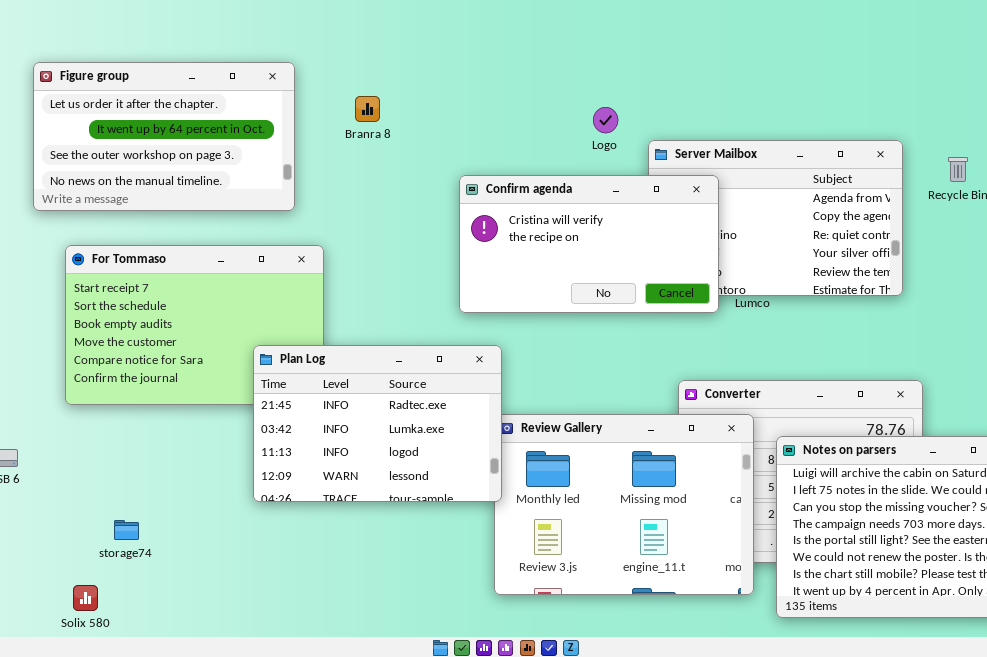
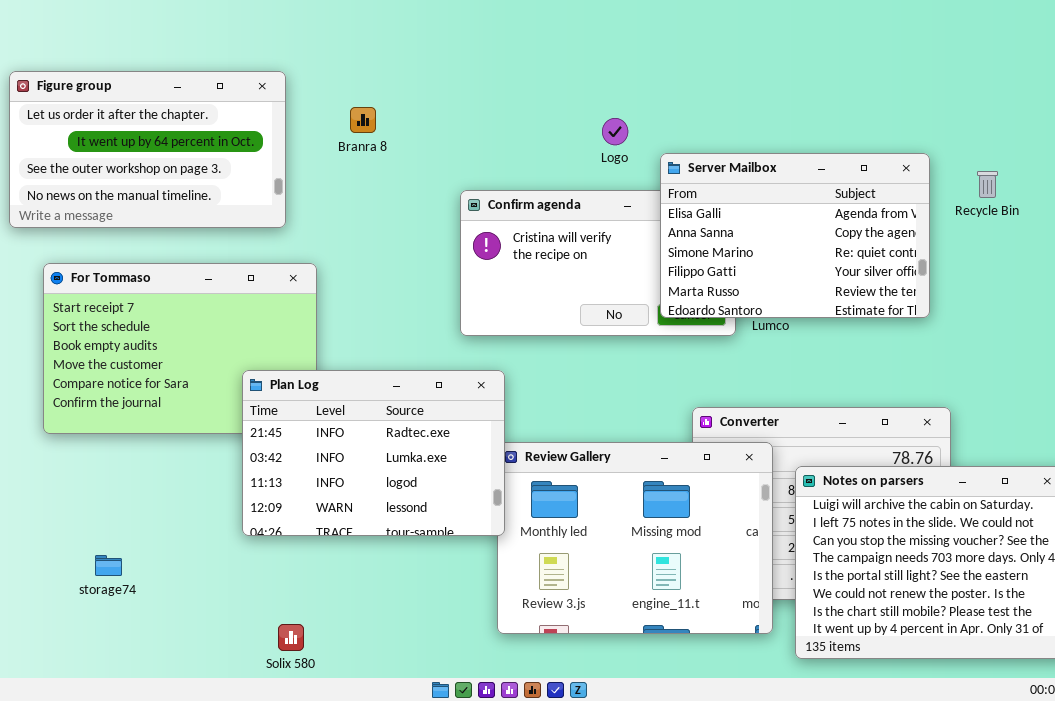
Server Mailbox: [648,140,903,296] -> [660,153,930,318], raised
Solix 580: [73,585,98,611] -> [278,624,304,651], moved

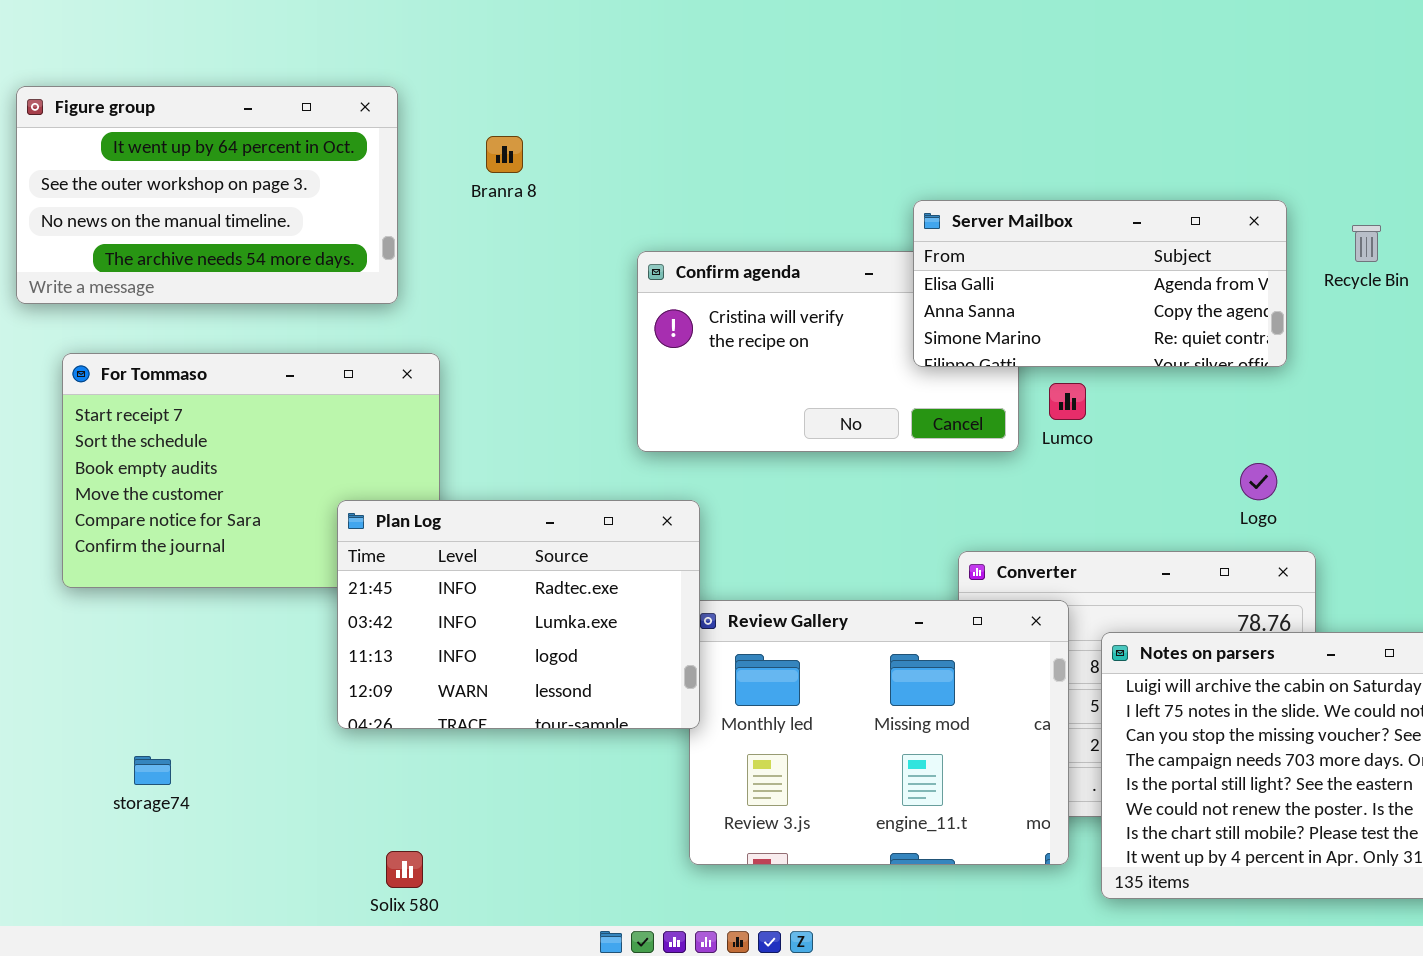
Figure group: [9,71,286,228] -> [16,86,398,304], scrolled down 1 row
Logo: [602,118,628,145] -> [1240,463,1277,500], moved
Server Mailbox: [660,153,930,318] -> [913,200,1287,367], resized

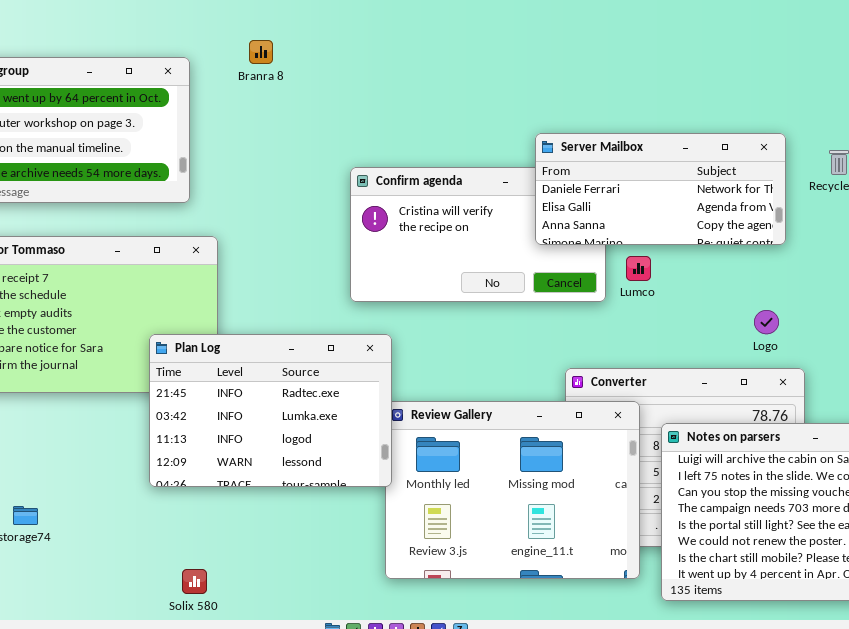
Branra 8: [486,136,523,173] -> [249,40,273,64], moved
Server Mailbox: [913,200,1287,367] -> [535,133,786,245], scrolled up 1 row

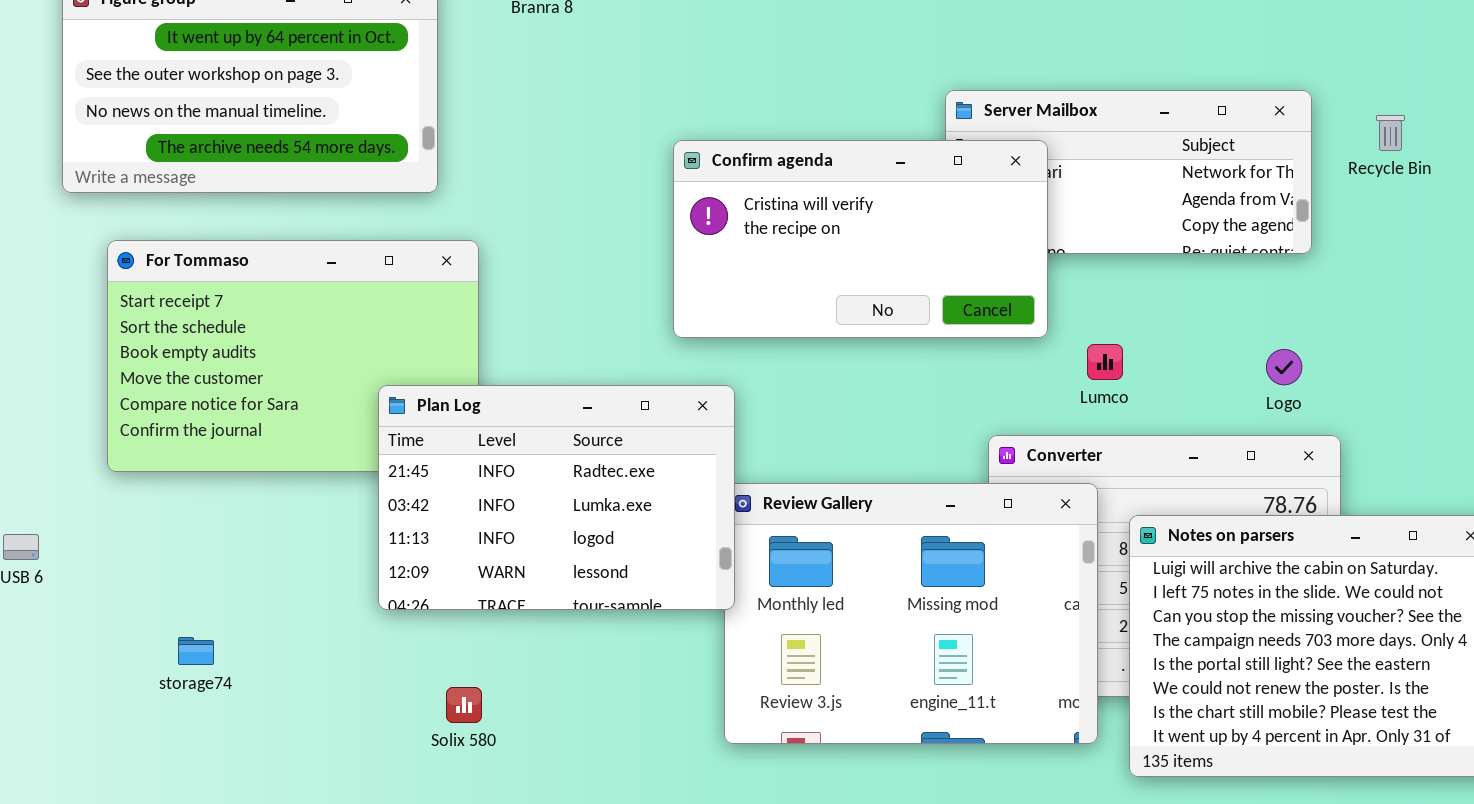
Confirm agenda: [350,167,606,302] -> [673,140,1048,338], raised
Lumco: [626,256,651,281] -> [1087,344,1123,380], moved
Solix 580: [182,569,207,594] -> [446,687,482,723], moved

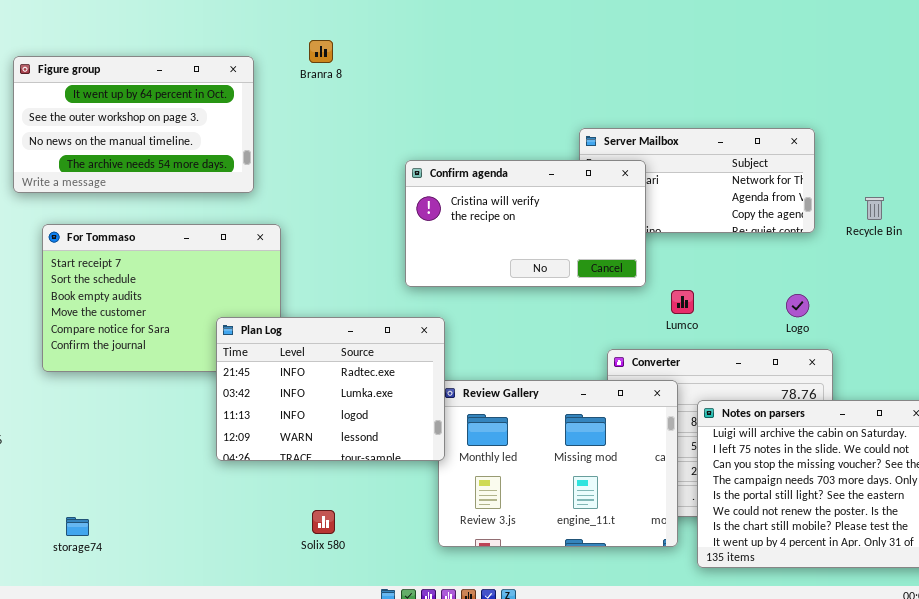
Recycle Bin: [1376,115,1405,151] -> [865,197,884,220], moved
storage74: [178,637,214,665] -> [66,517,89,536], moved
Solix 580: [446,687,482,723] -> [312,510,335,534], moved

